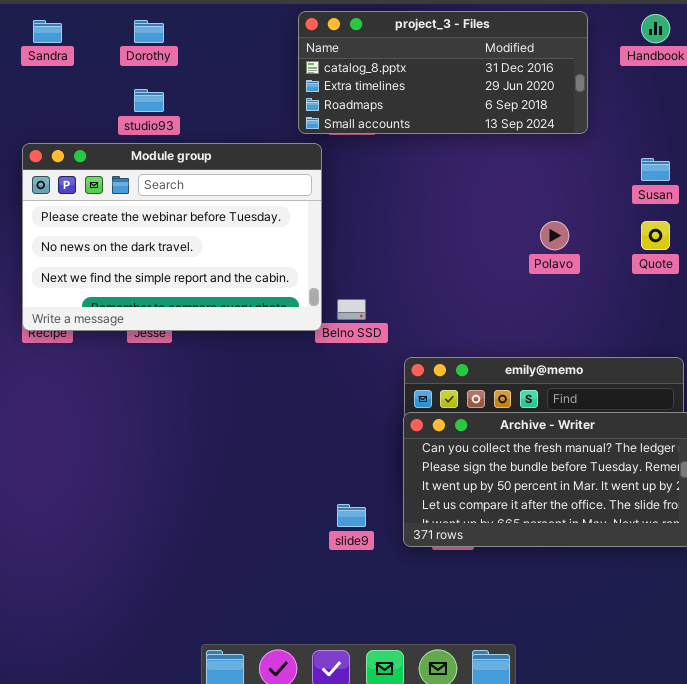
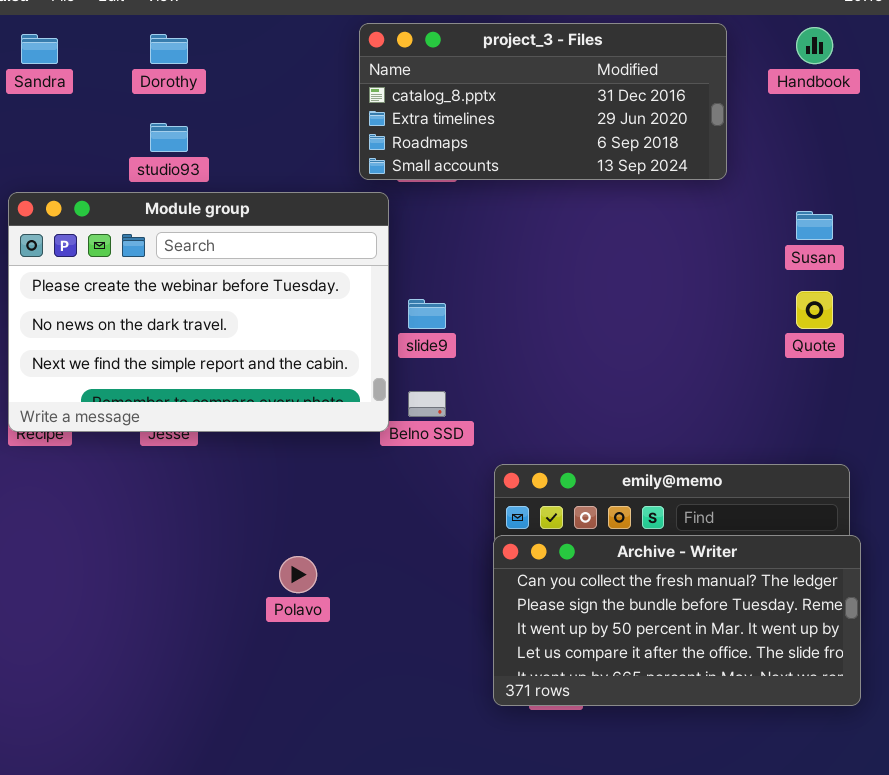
Polavo: [540,221,569,250] -> [279,556,317,593], moved
slide9: [337,504,366,527] -> [408,299,446,329], moved

